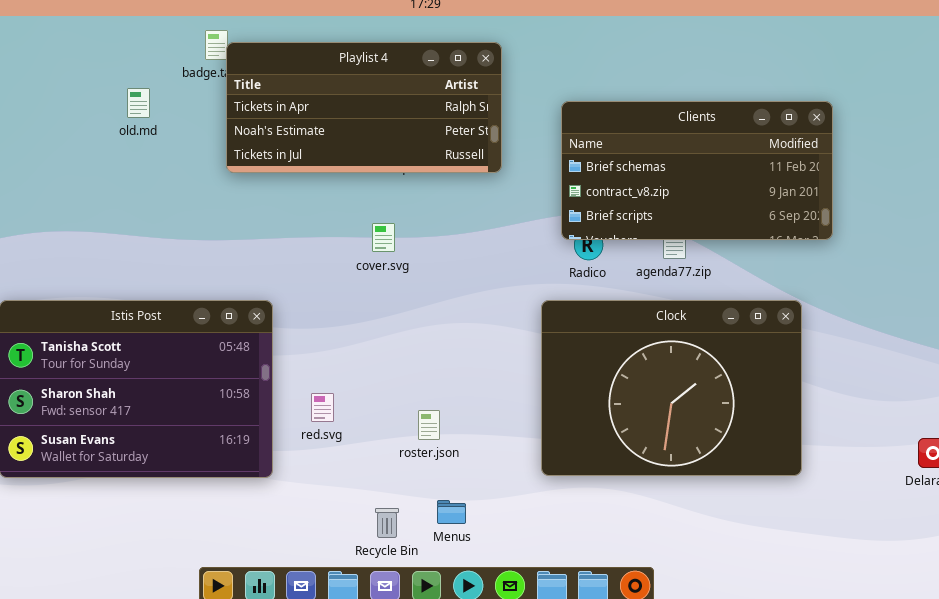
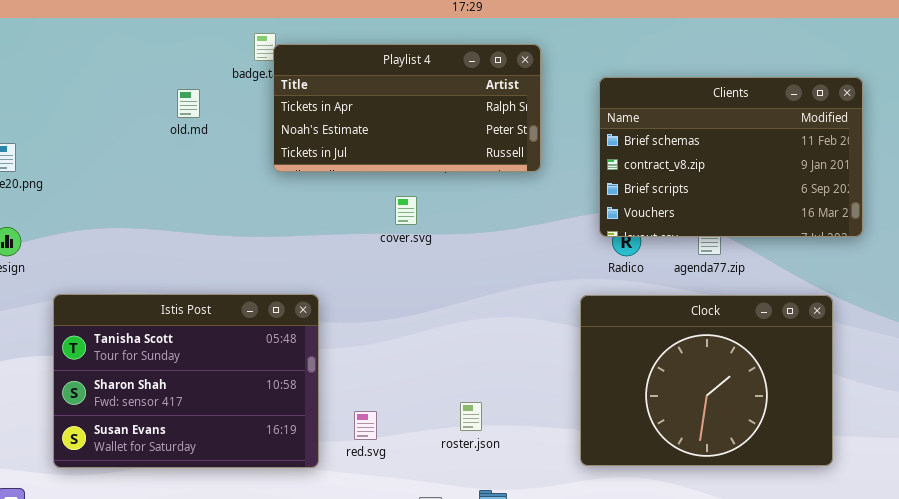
Clients: [561,101,833,240] -> [599,77,863,237], resized
cover.svg: [372,223,395,252] -> [395,196,417,225], moved
red.svg: [311,393,334,422] -> [354,411,377,440], moved

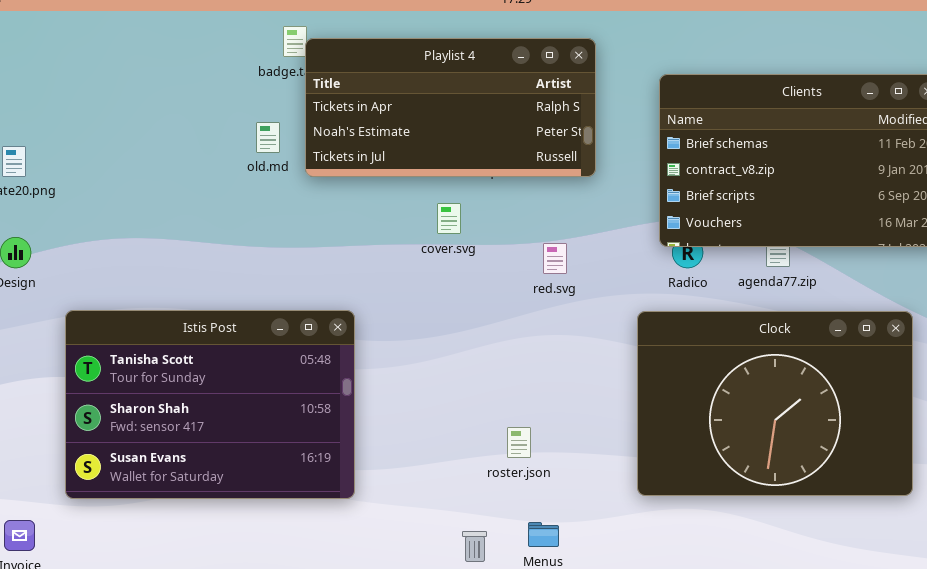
old.md: [177,89,200,118] -> [256,122,280,153], moved
red.svg: [354,411,377,440] -> [543,243,567,274], moved

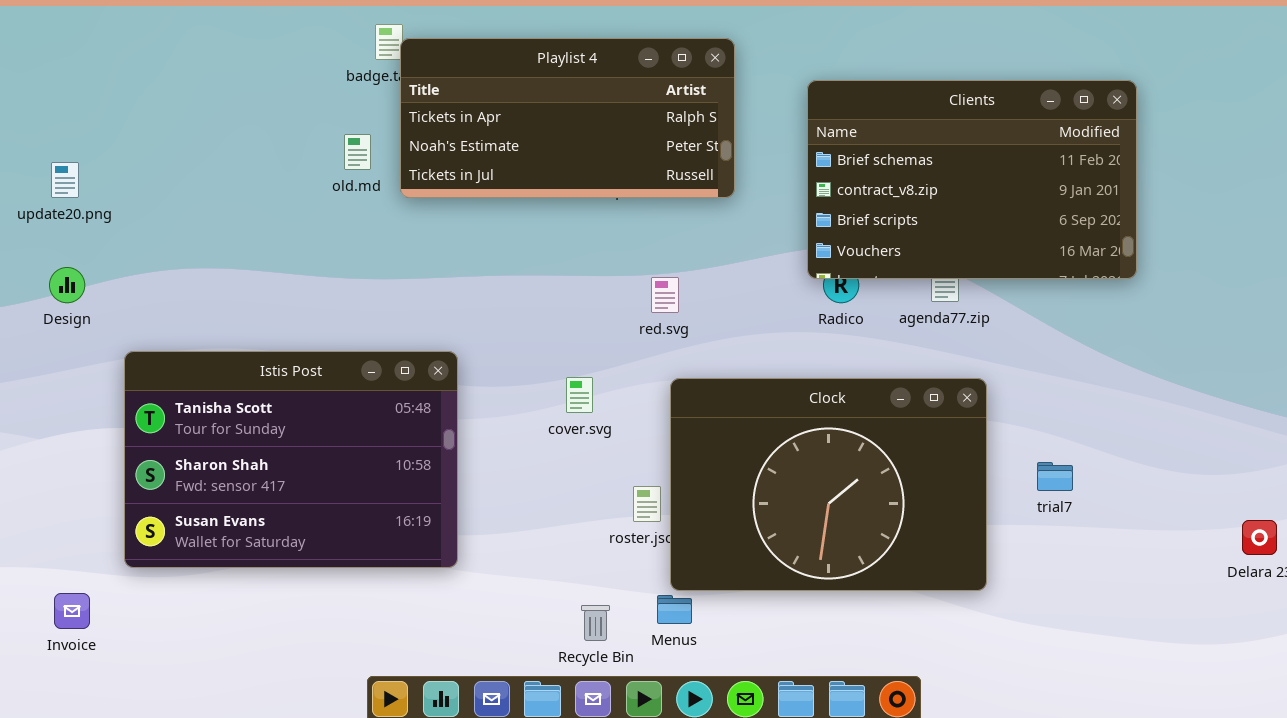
cover.svg: [437,203,461,234] -> [566,377,593,413], moved
red.svg: [543,243,567,274] -> [651,277,679,313], moved
Clock: [637,311,913,496] -> [670,378,987,591], moved

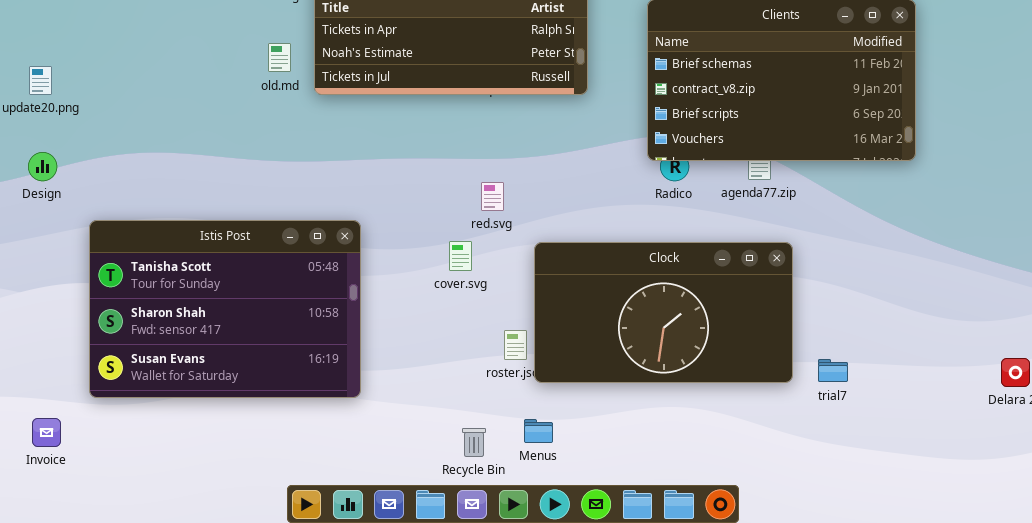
red.svg: [651,277,679,313] -> [481,182,504,211], moved
Clock: [670,378,987,591] -> [534,242,793,383], resized
trial7: [1037,462,1073,491] -> [818,359,848,382], moved

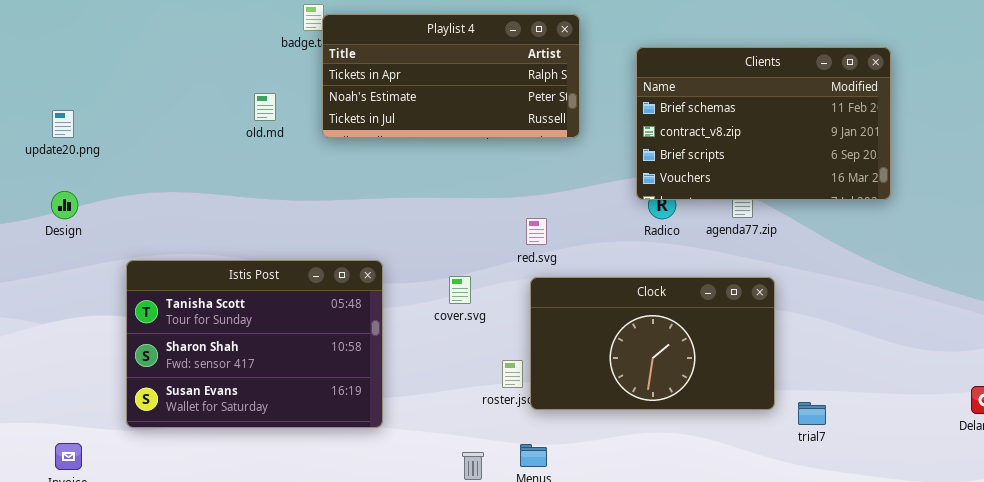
old.md: [268,43,291,72] -> [254,93,276,121], moved
red.svg: [481,182,504,211] -> [526,218,547,245], moved
Istis Post: [89,220,361,398] -> [126,260,383,428], moved
trial7: [818,359,848,382] -> [798,402,826,425], moved

